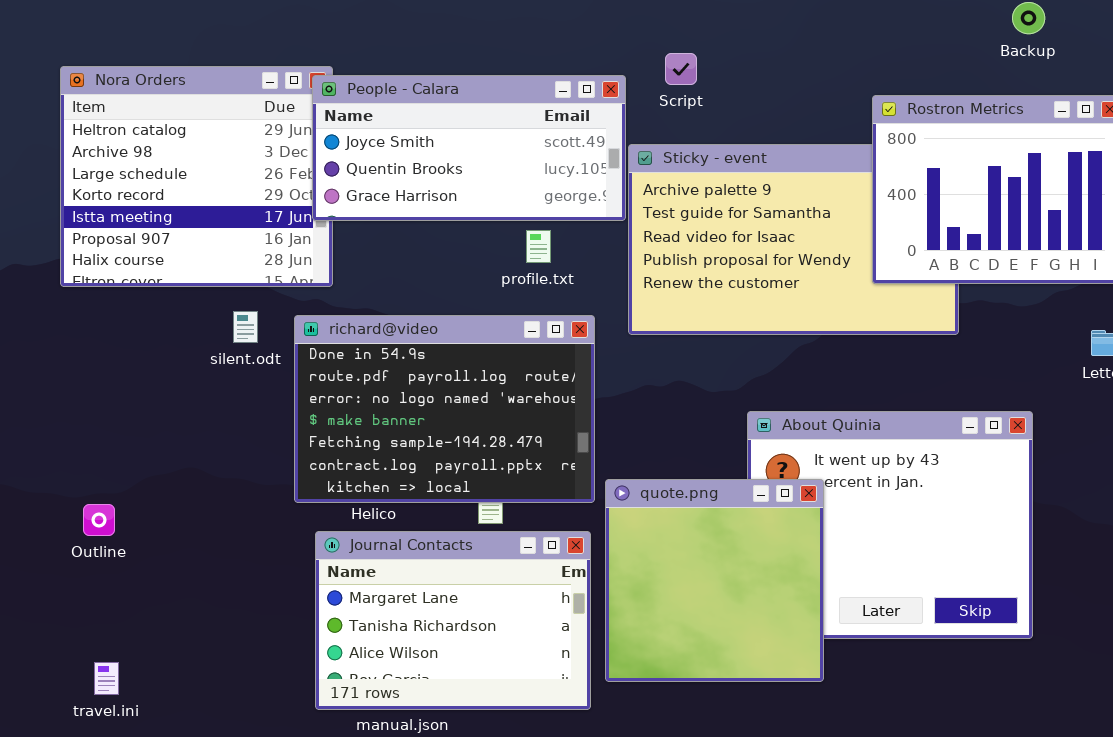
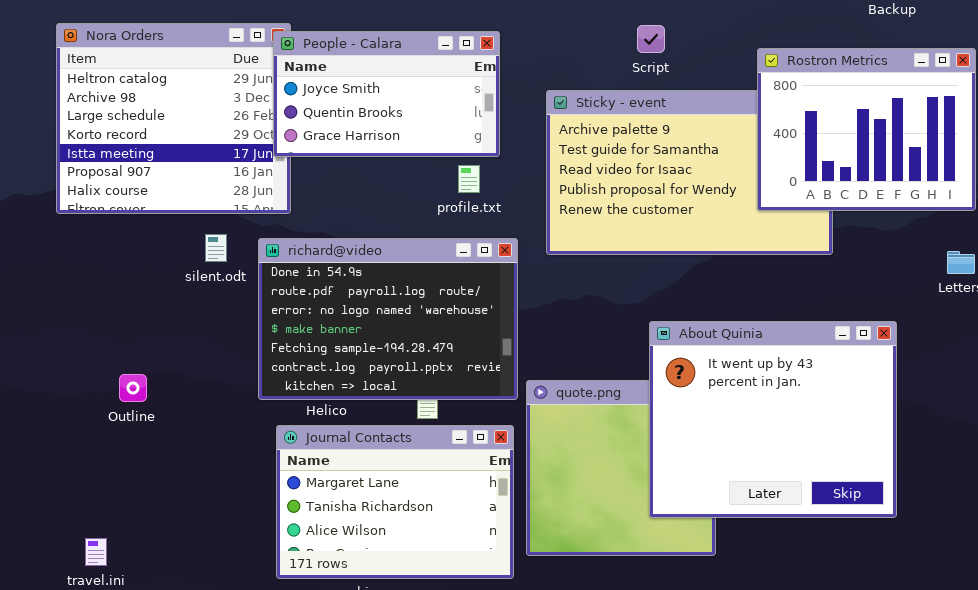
Script: [665,53,697,85] -> [637,25,665,53], moved
People - Calara: [312,75,626,221] -> [273,31,500,157], resized
About Quinia: [747,411,1033,639] -> [649,321,897,518], raised
Outline: [83,504,115,536] -> [119,374,147,402], moved

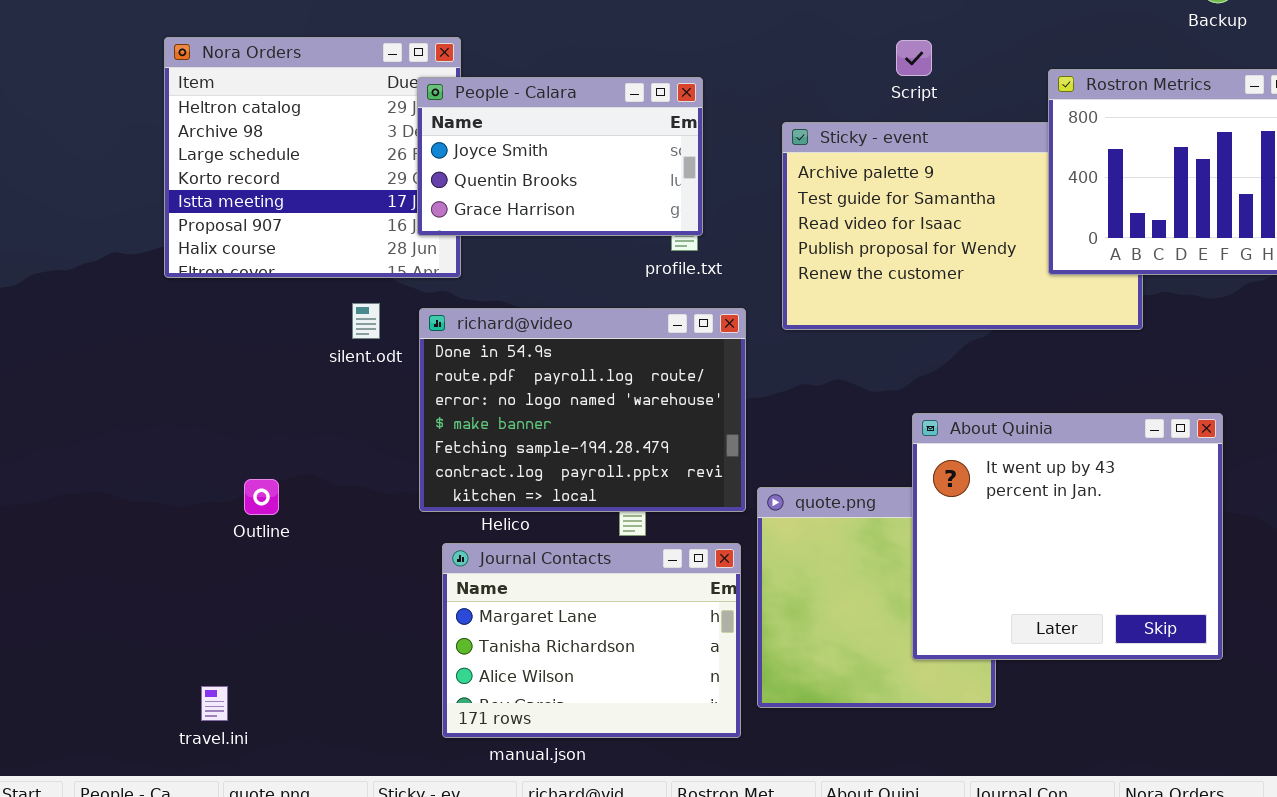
People - Calara: [273,31,500,157] -> [417,77,703,236], moved

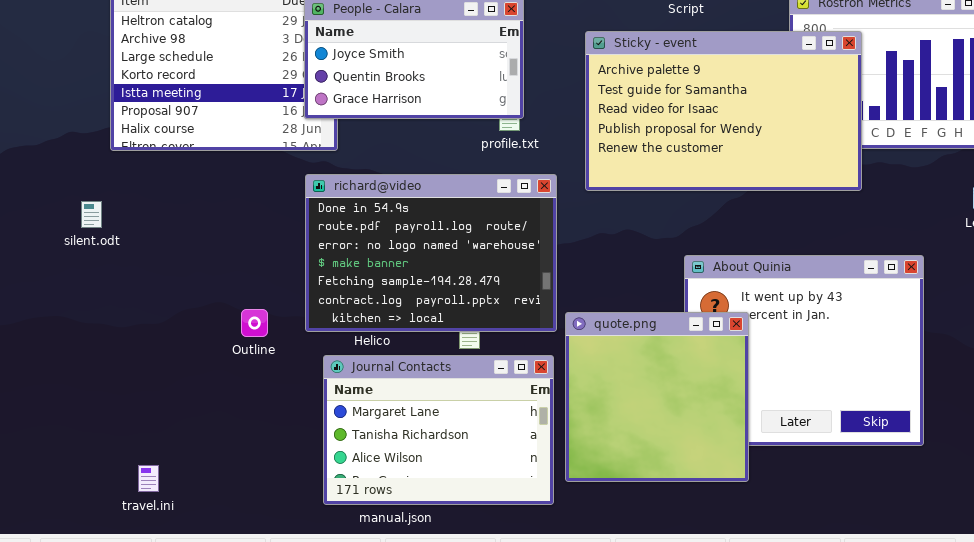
Sticky - event: [782,122,1143,330] -> [585,31,862,191], raised
silent.odt: [352,303,380,339] -> [81,201,102,228], moved
Outline: [244,479,279,515] -> [241,309,268,337], moved
quote.png: [757,487,996,708] -> [565,312,749,482], raised

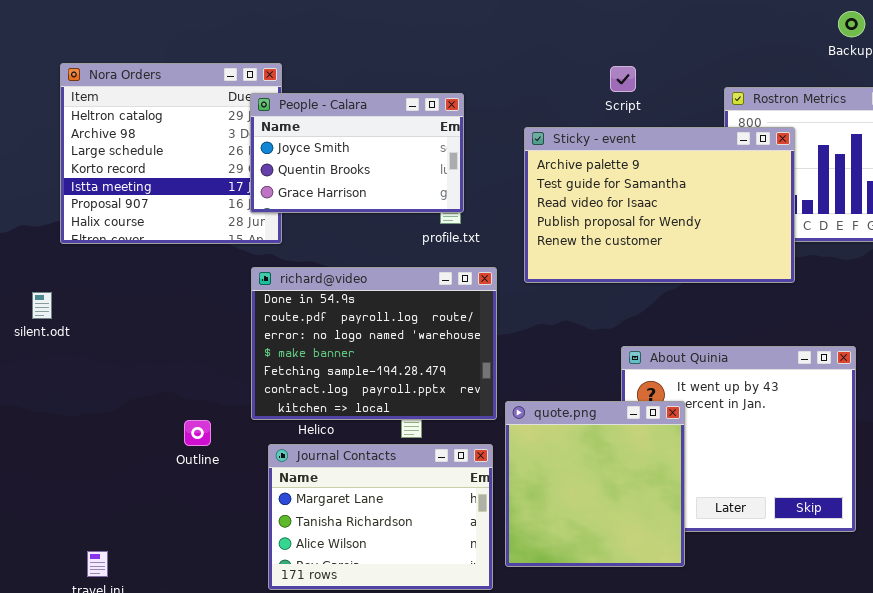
Outline: [241,309,268,337] -> [184,420,211,446], moved

